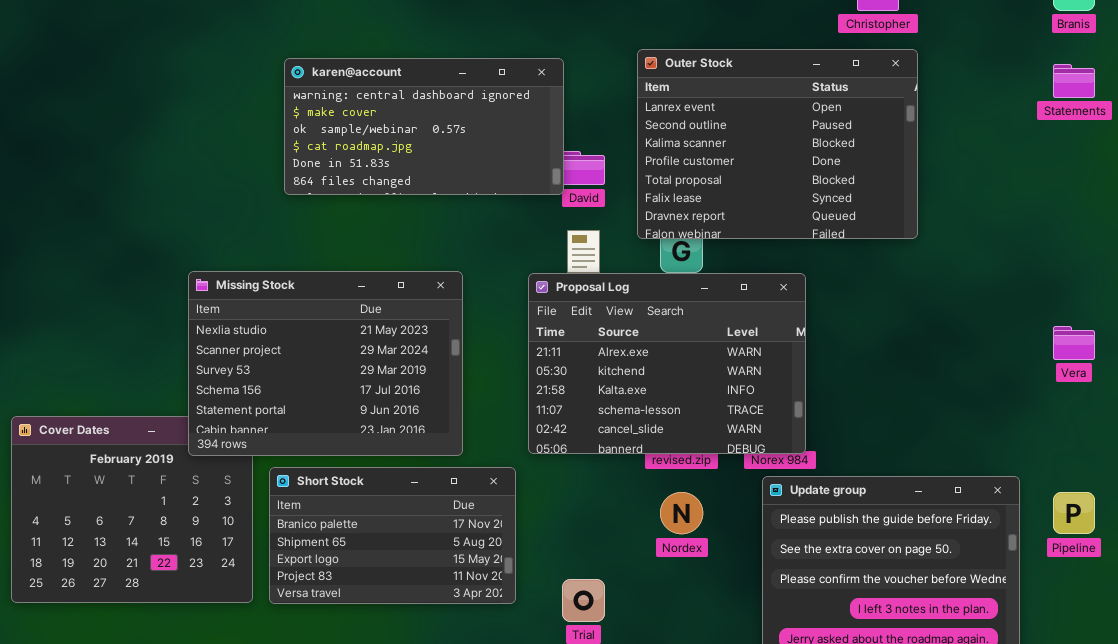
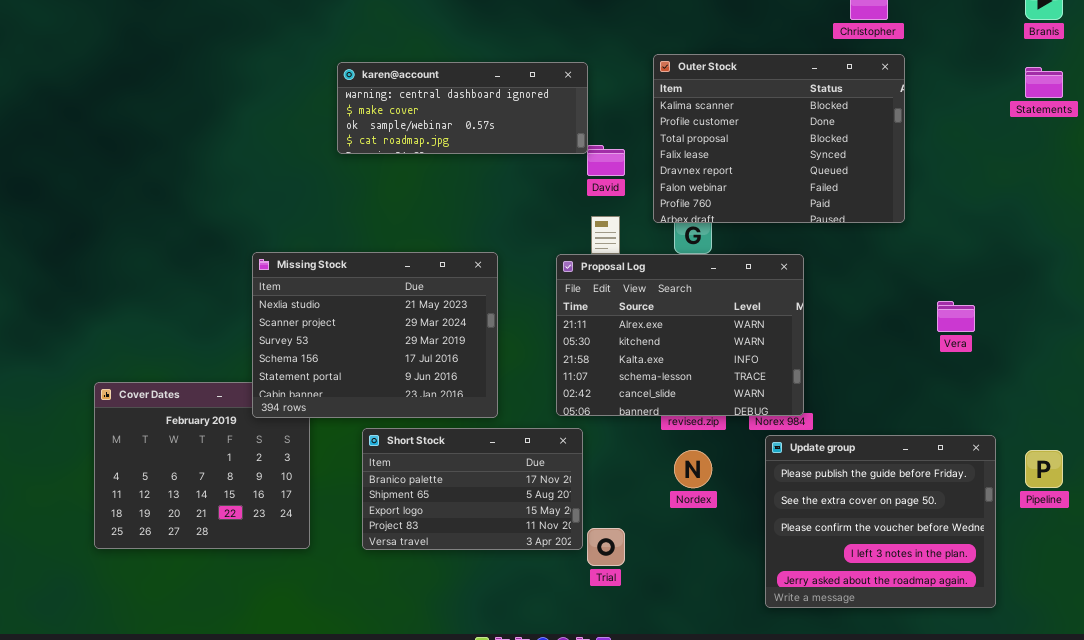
Outer Stock: [637,49,918,239] -> [653,54,905,223], scrolled down 2 rows
karen@account: [284,58,564,195] -> [337,62,588,154], resized
Vera: [1053,326,1095,360] -> [937,301,975,332], moved
Short Stock: [269,467,516,604] -> [362,428,583,550], moved

